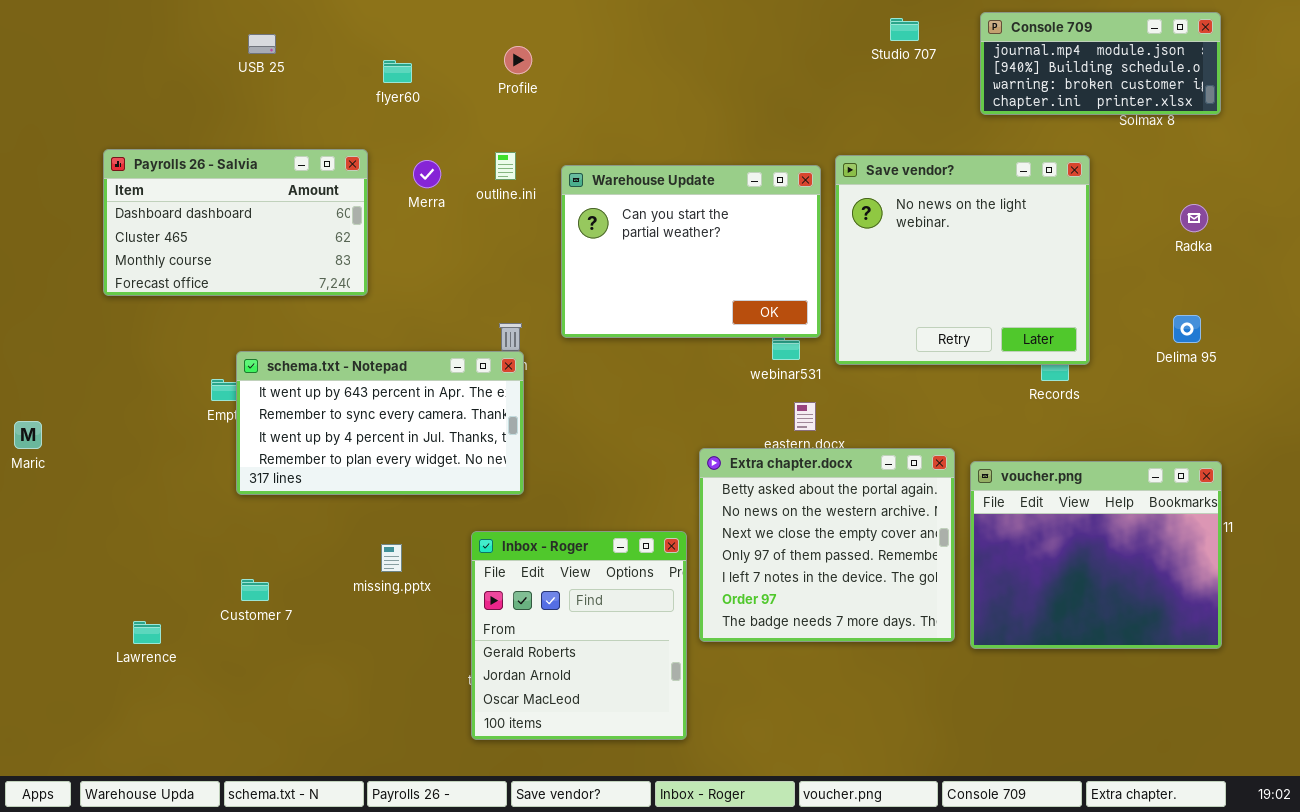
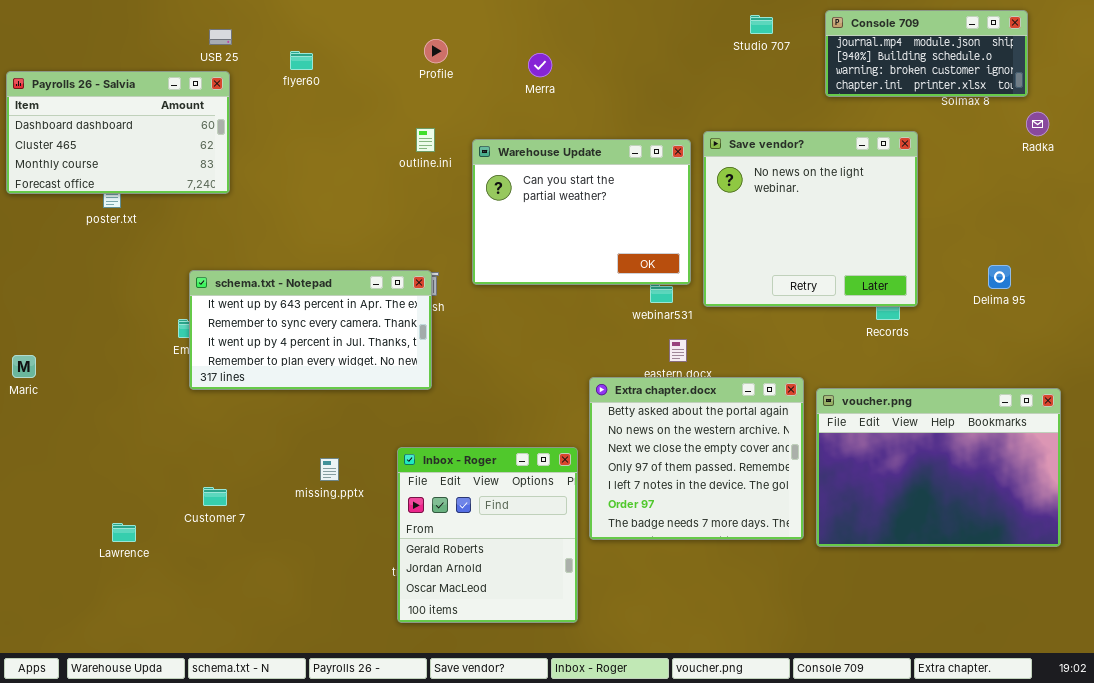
flyer60: [383,60,412,83] -> [290,51,313,70], moved
Payrolls 26 - Salvia: [103,149,368,296] -> [6,71,230,194], moved
Merra: [413,160,441,188] -> [528,53,552,77], moved
Radka: [1180,204,1208,232] -> [1026,112,1049,136], moved
schema.txt - Notepad: [236,351,524,495] -> [189,270,432,390], moved
voucher.png: [970,461,1222,649] -> [816,388,1061,547], resized

